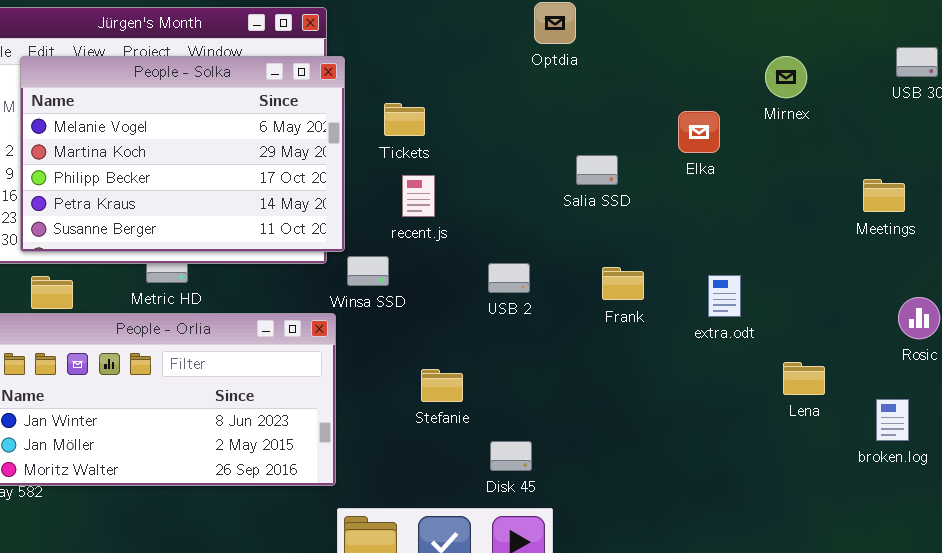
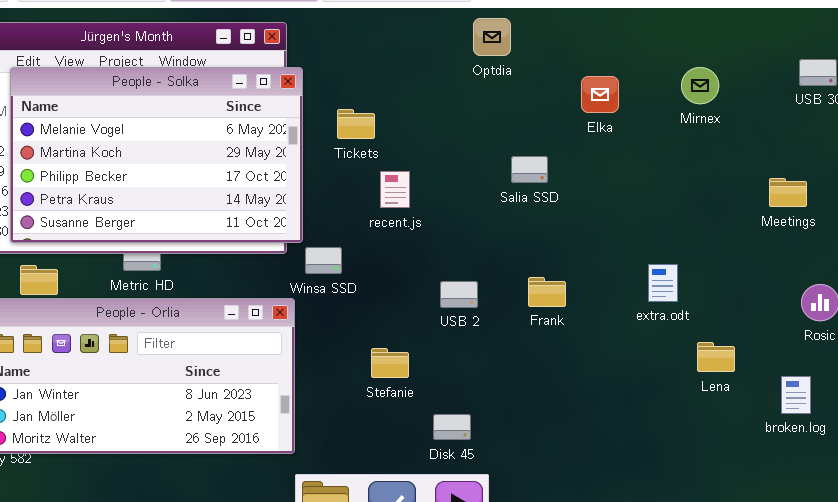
Elka: [678,111,720,153] -> [581,76,619,113], moved
recent.js: [402,175,435,217] -> [380,171,410,208], moved
USB 2: [488,263,530,293] -> [440,281,478,308], moved
Frank: [602,267,644,300] -> [528,277,566,307], moved
extra.odt: [708,275,741,317] -> [648,264,678,302], moved

